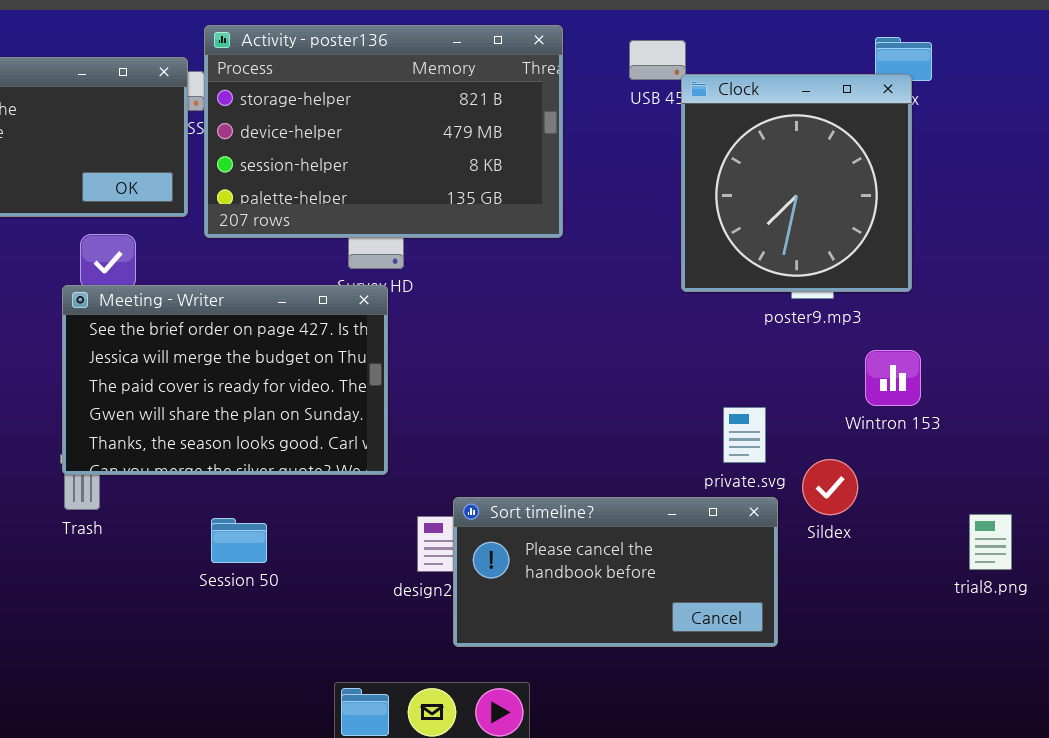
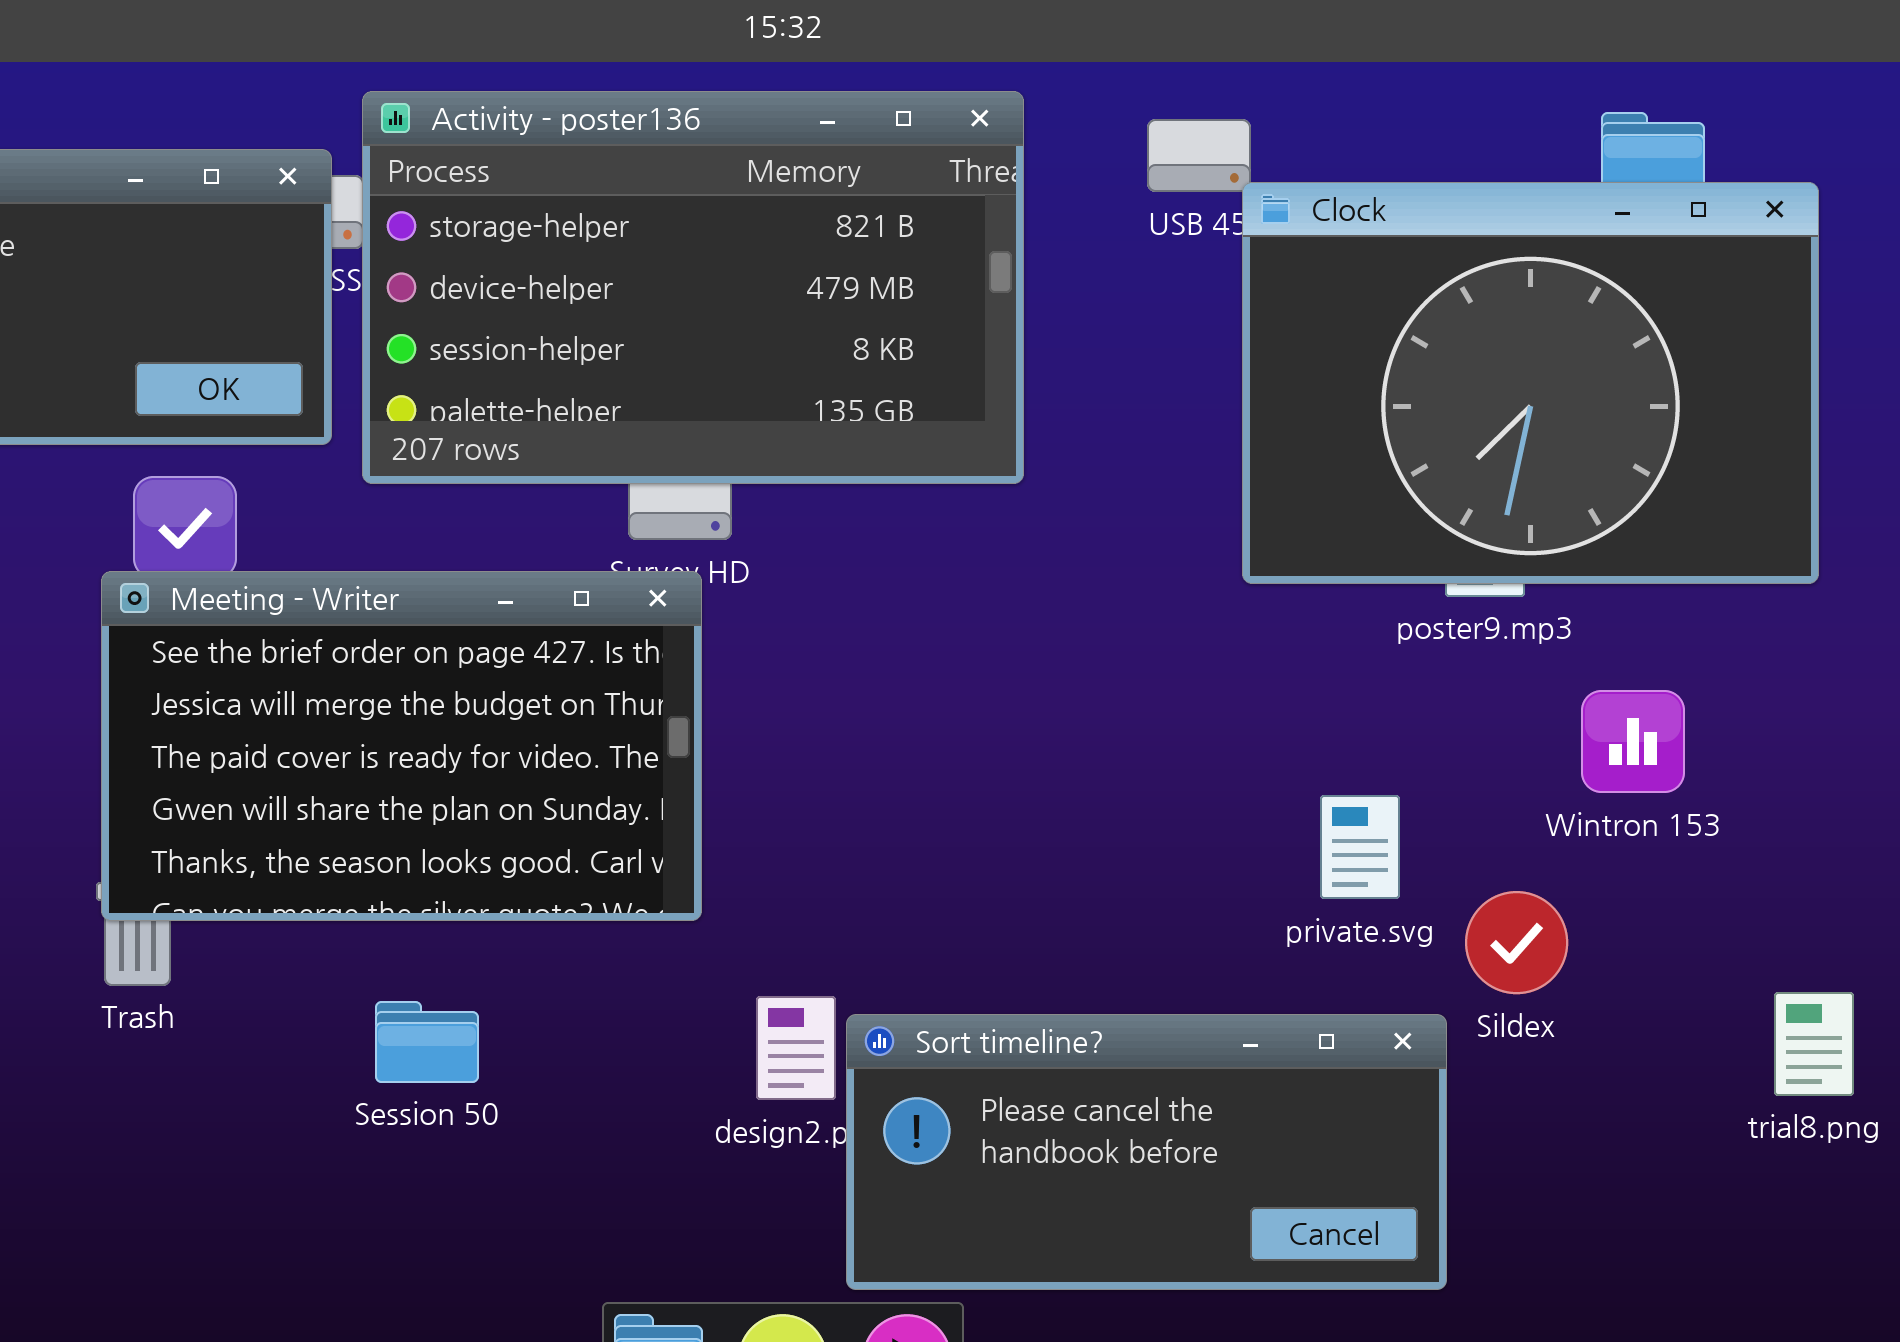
Clock: [681,74,912,292] -> [1242,182,1819,584], resized
Sort timeline?: [453,497,778,647] -> [846,1014,1447,1290], moved

